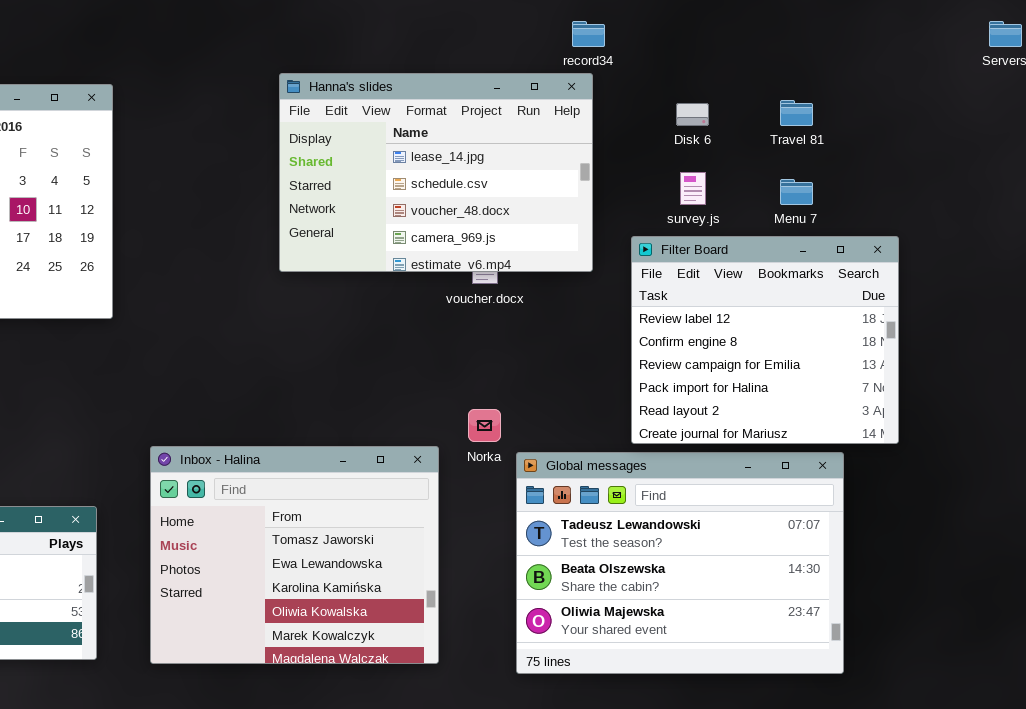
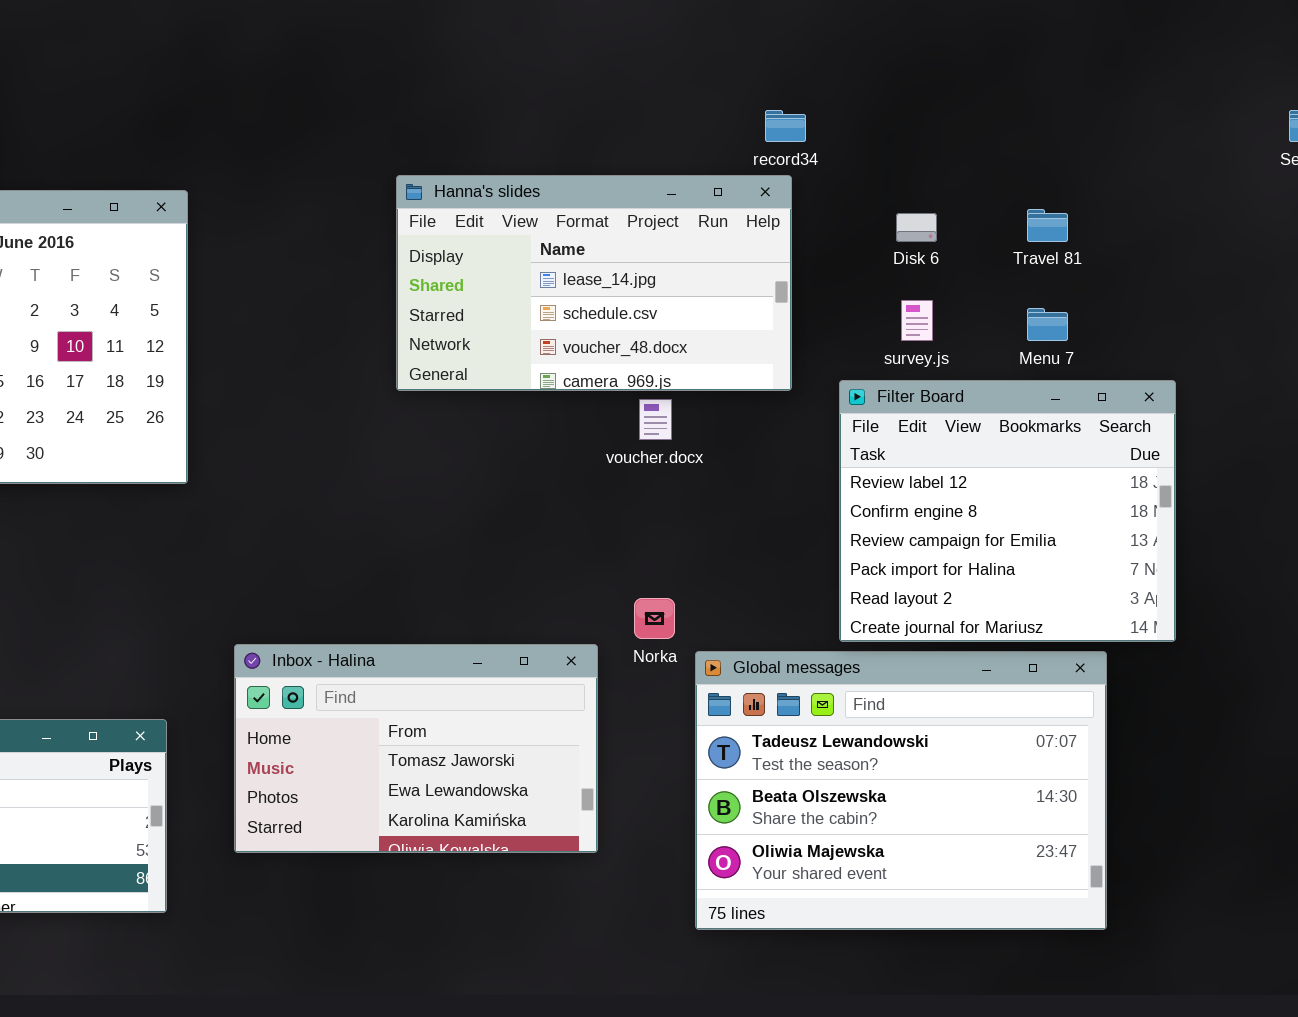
Hanna's slides: [279,73,593,272] -> [396,175,792,391], resized
Inbox - Halina: [150,446,439,664] -> [234,644,598,853], resized

